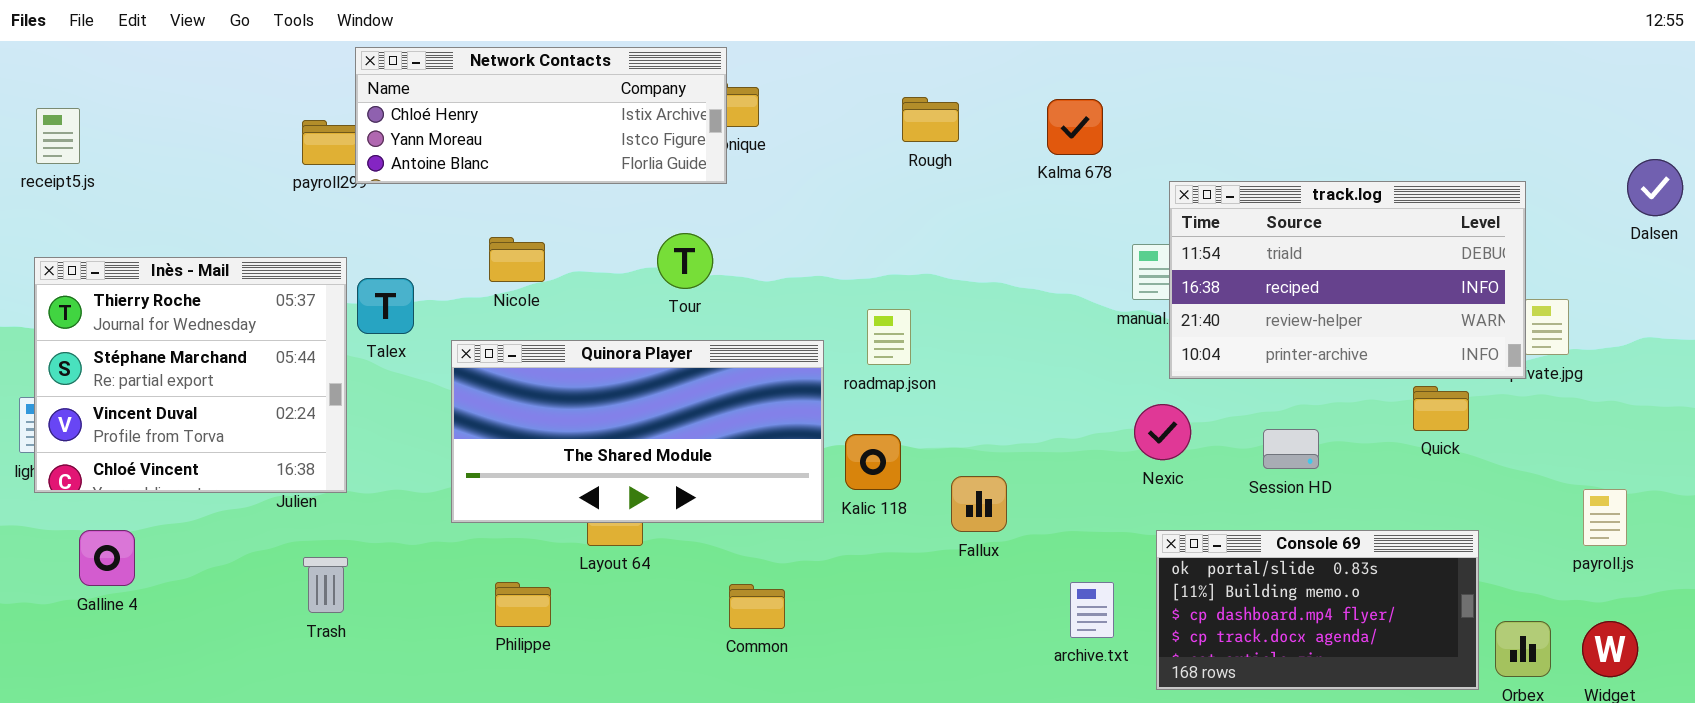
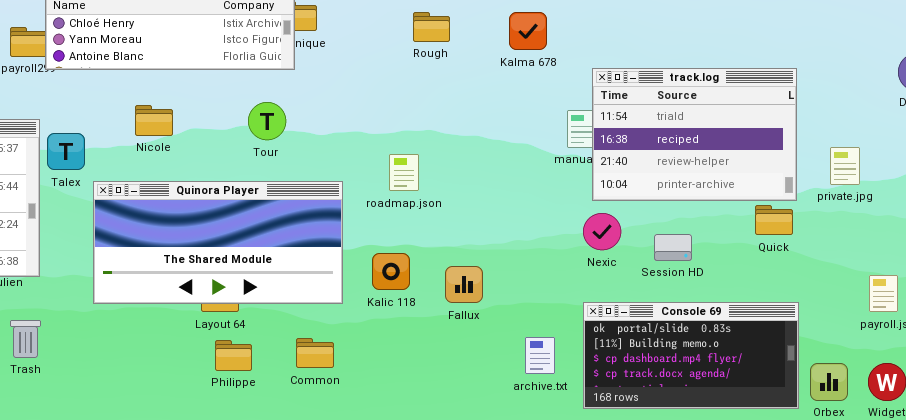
track.log: [1169,181,1526,379] -> [592,68,797,201], resized
Quinora Player: [451,340,824,523] -> [93,181,343,304], moved
Nexic: [1134,404,1191,460] -> [583,213,621,250], moved
Kalic 118: [845,434,901,490] -> [372,253,410,290], moved
Philippe: [495,582,551,627] -> [215,340,252,371], moved

